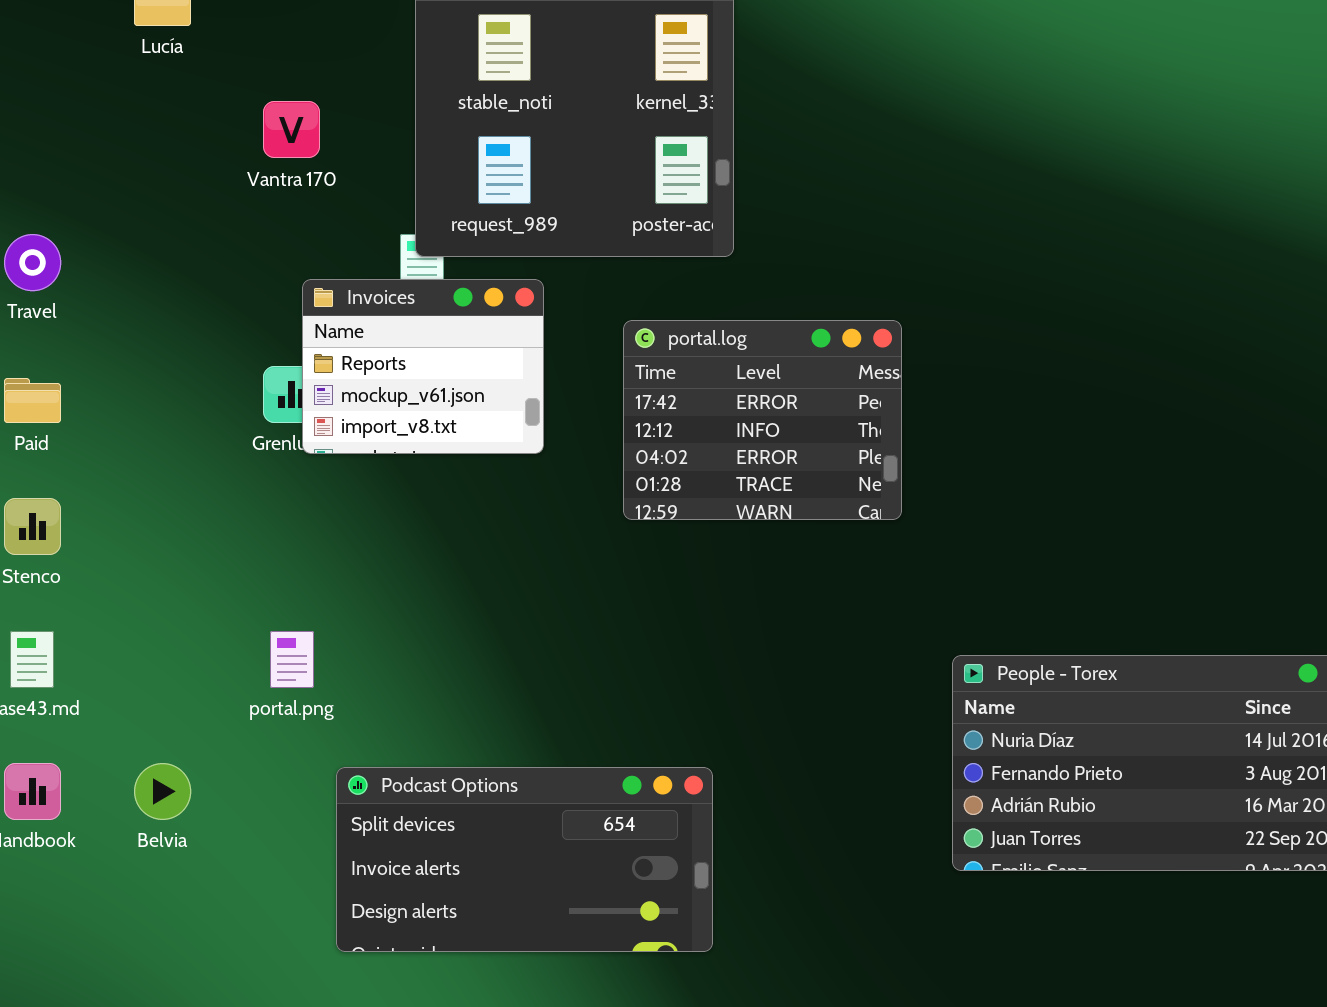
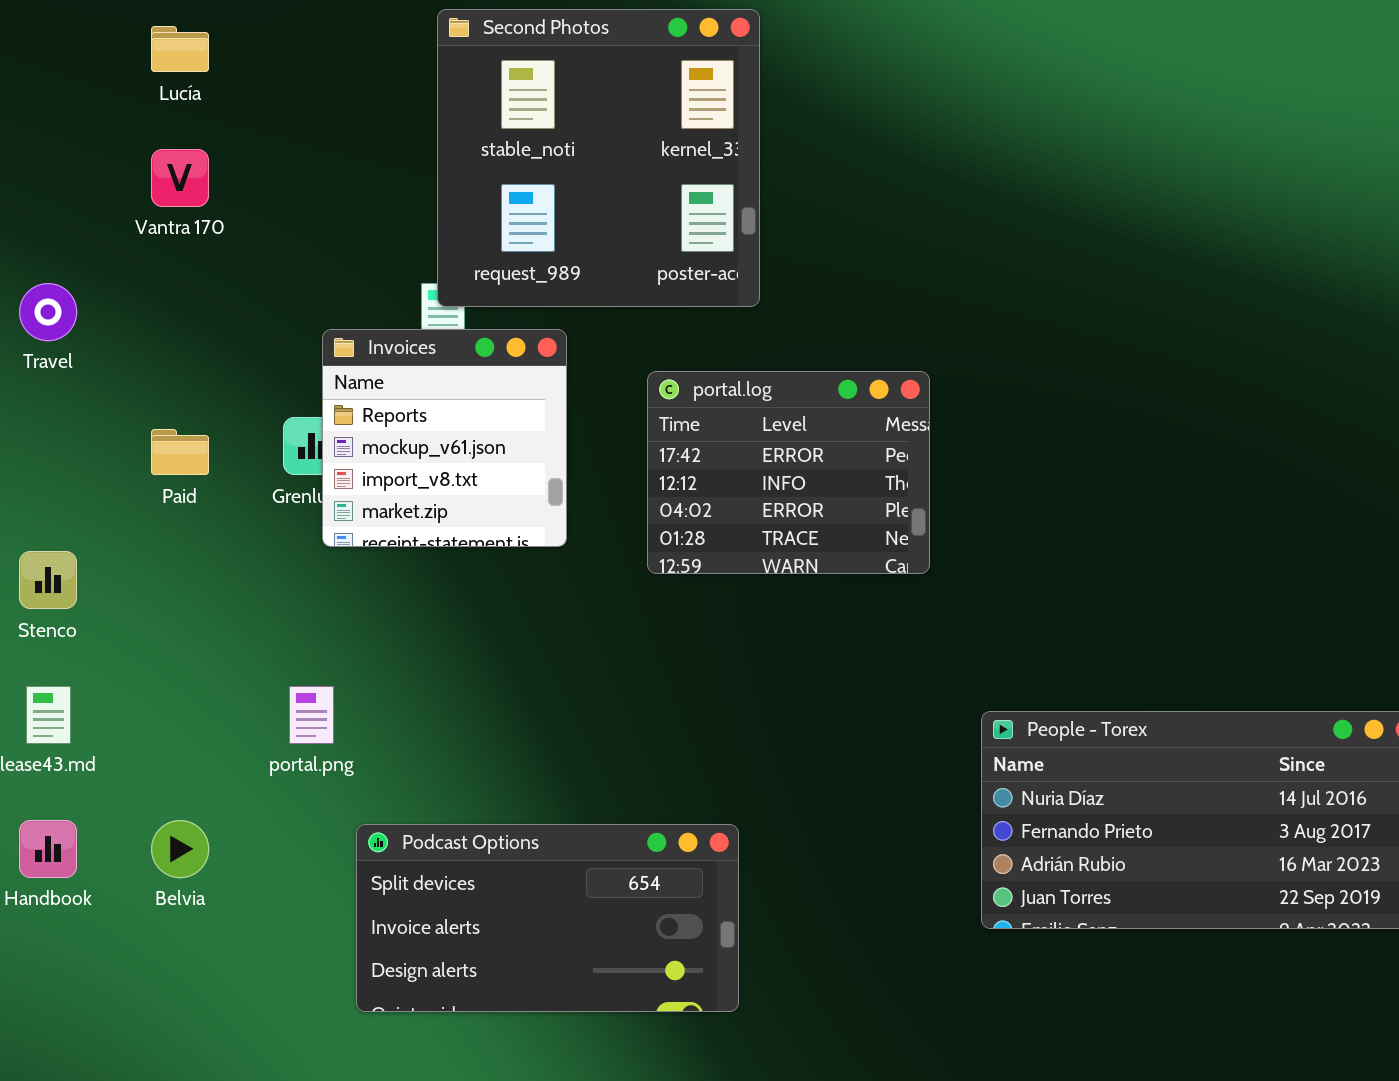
Vantra 170: [263,101,320,158] -> [151,149,209,207], moved
Invoices: [302,279,544,454] -> [322,329,567,547], resized
Paid: [4,378,61,423] -> [151,429,209,475], moved

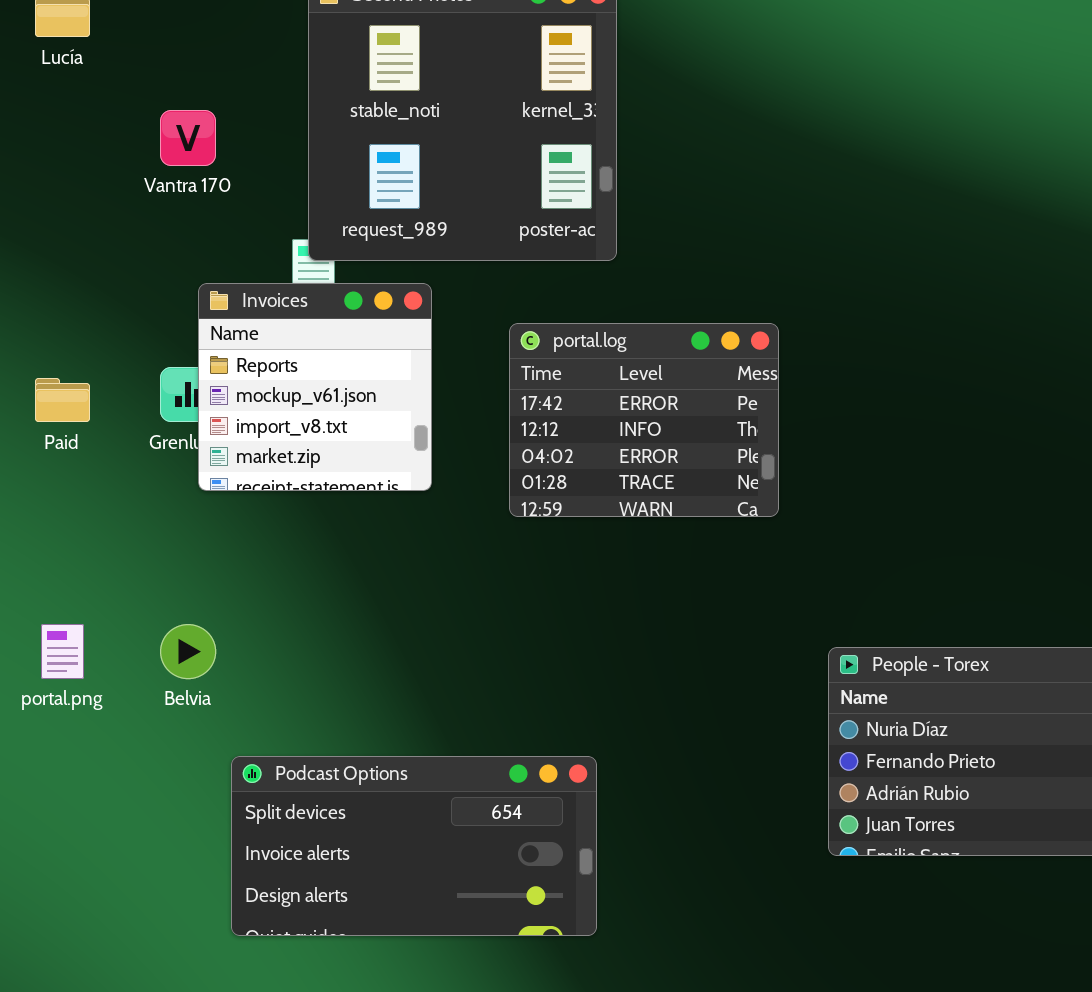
Vantra 170: [151,149,209,207] -> [160,110,216,166], moved
portal.png: [289,686,334,744] -> [41,624,84,679], moved
Belvia: [151,820,209,878] -> [160,624,216,679], moved

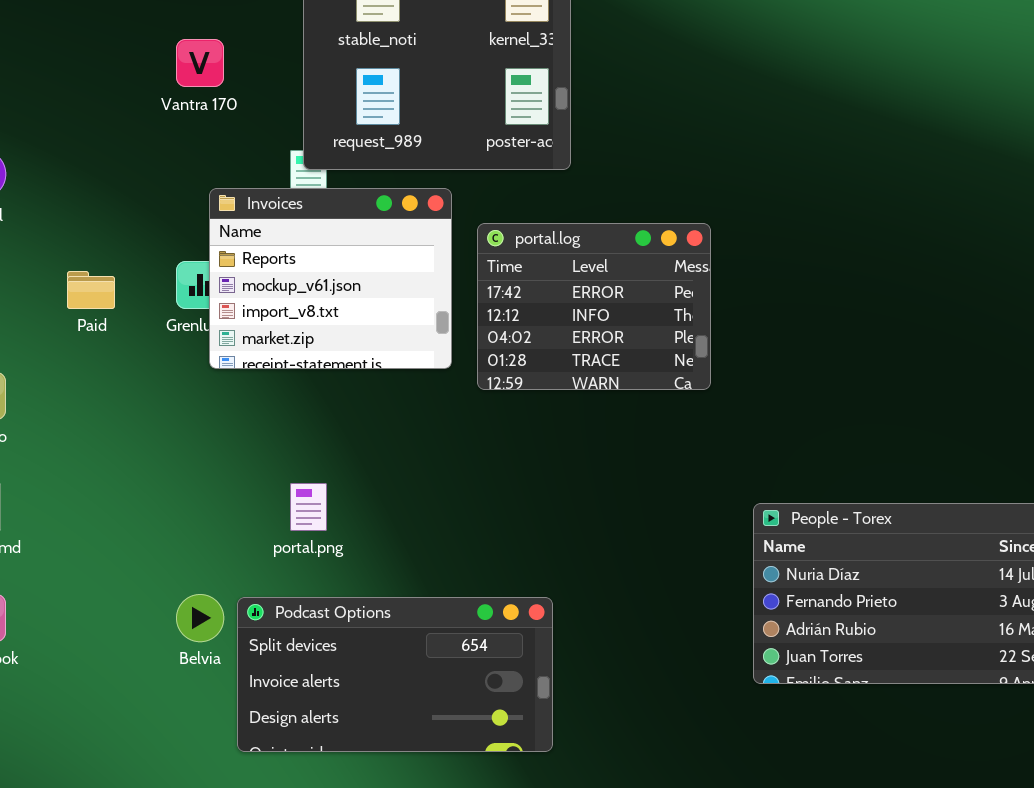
Invoices: [198,283,432,491] -> [209,188,452,369], resized
portal.png: [41,624,84,679] -> [290,483,327,531], moved
Belvia: [160,624,216,679] -> [176,594,224,642], moved

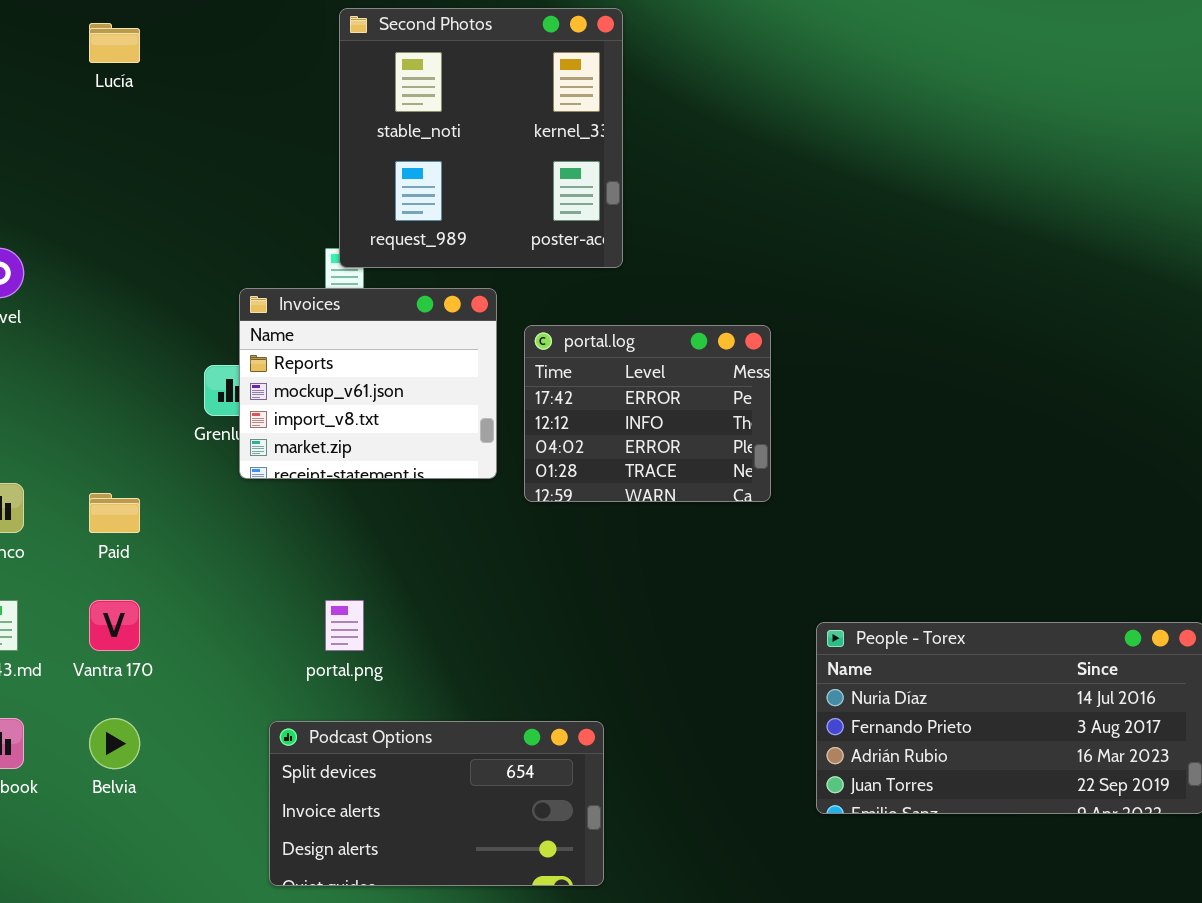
Vantra 170: [176,39,224,87] -> [89,600,140,651], moved
Paid: [67,271,115,309] -> [89,493,140,533], moved
Belvia: [176,594,224,642] -> [89,718,140,769], moved

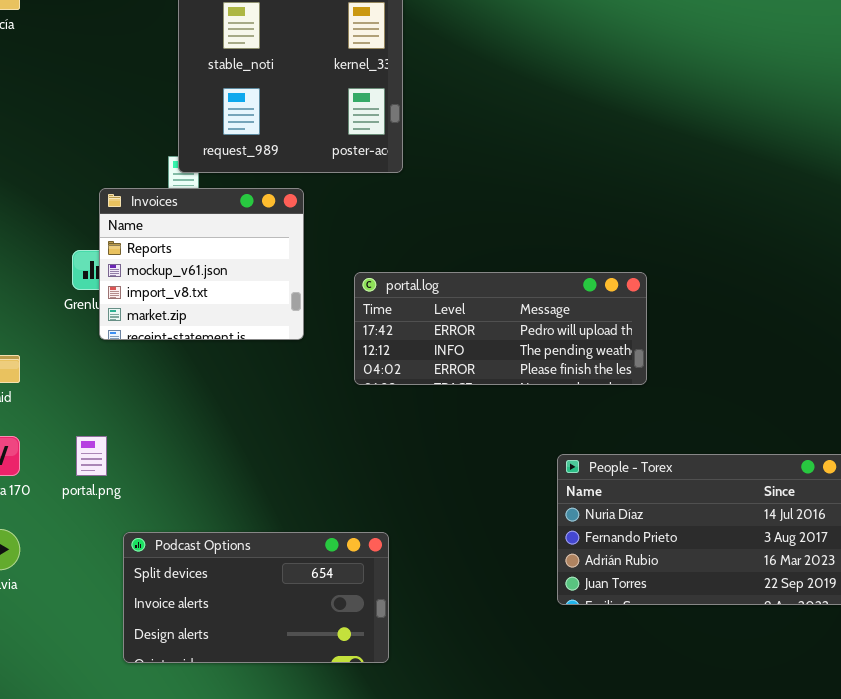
portal.log: [524,325,771,502] -> [354,272,647,385], moved, resized
portal.png: [325,600,364,651] -> [76,436,107,476], moved

